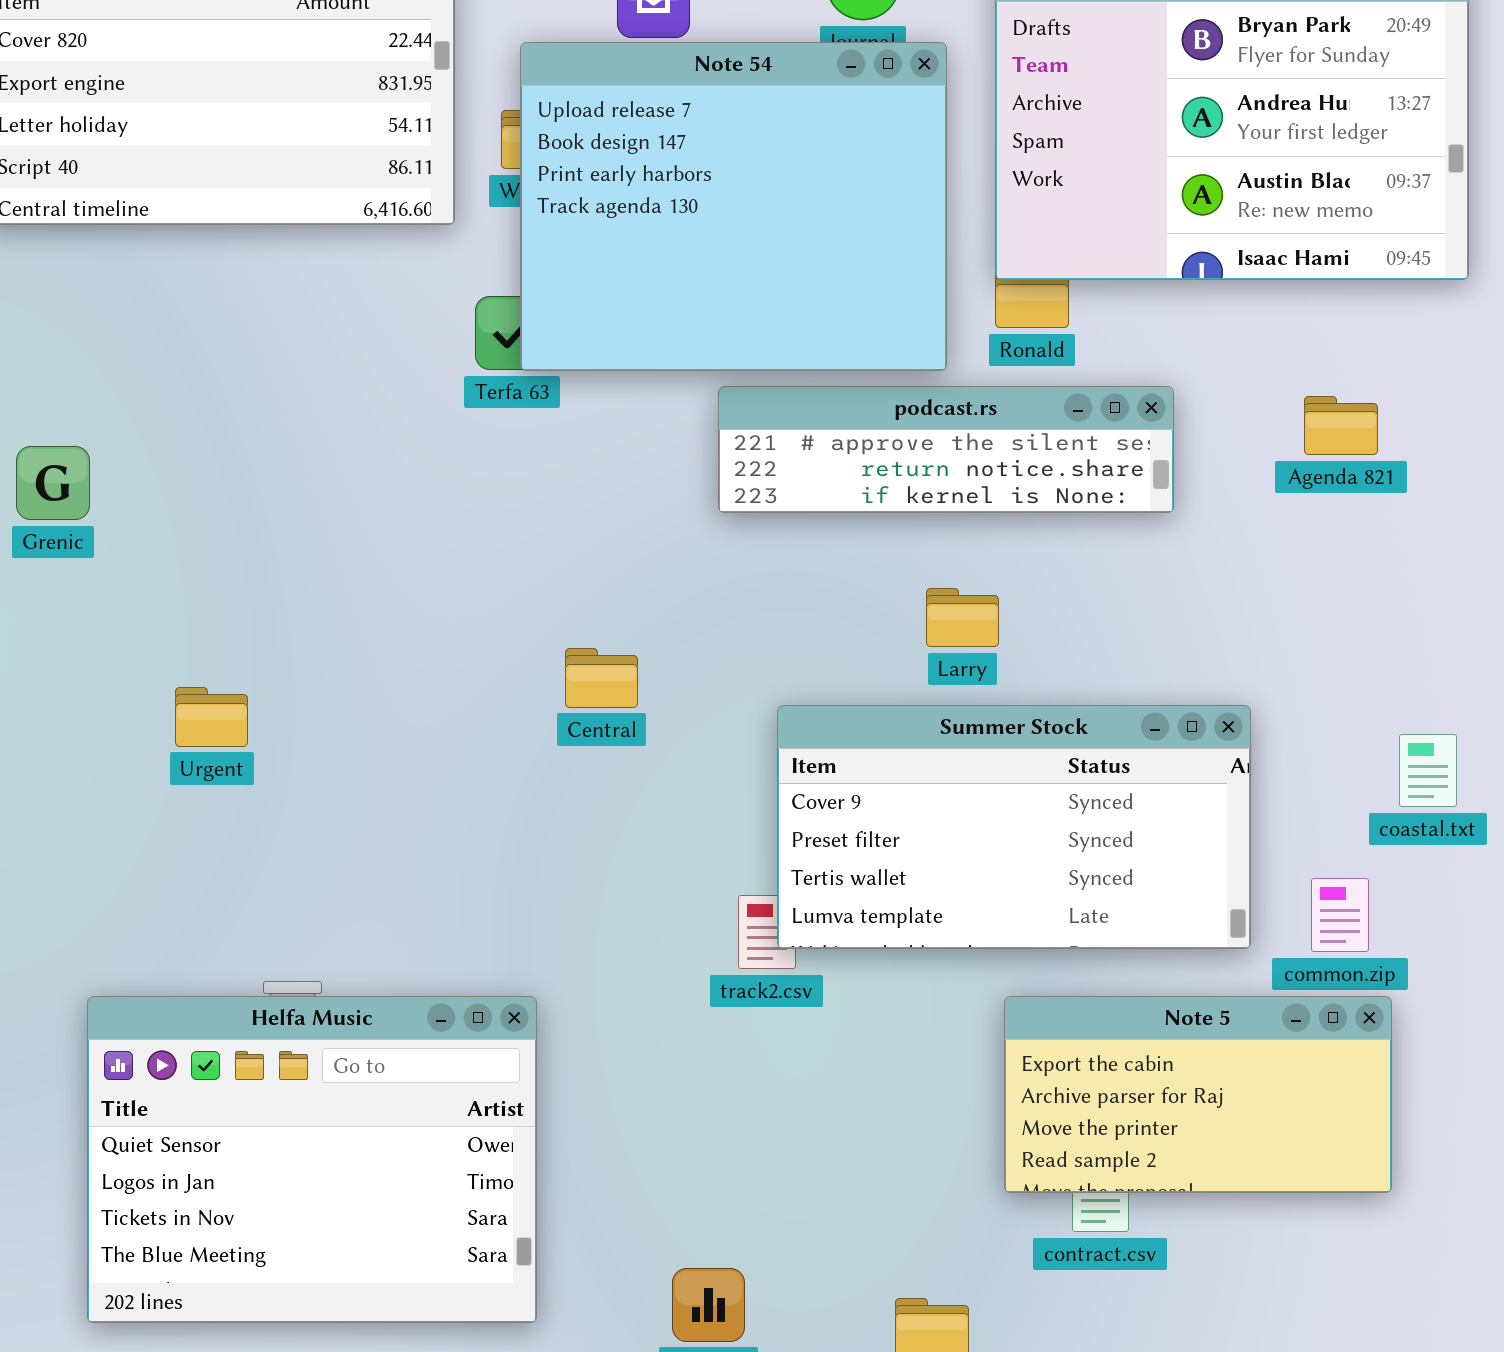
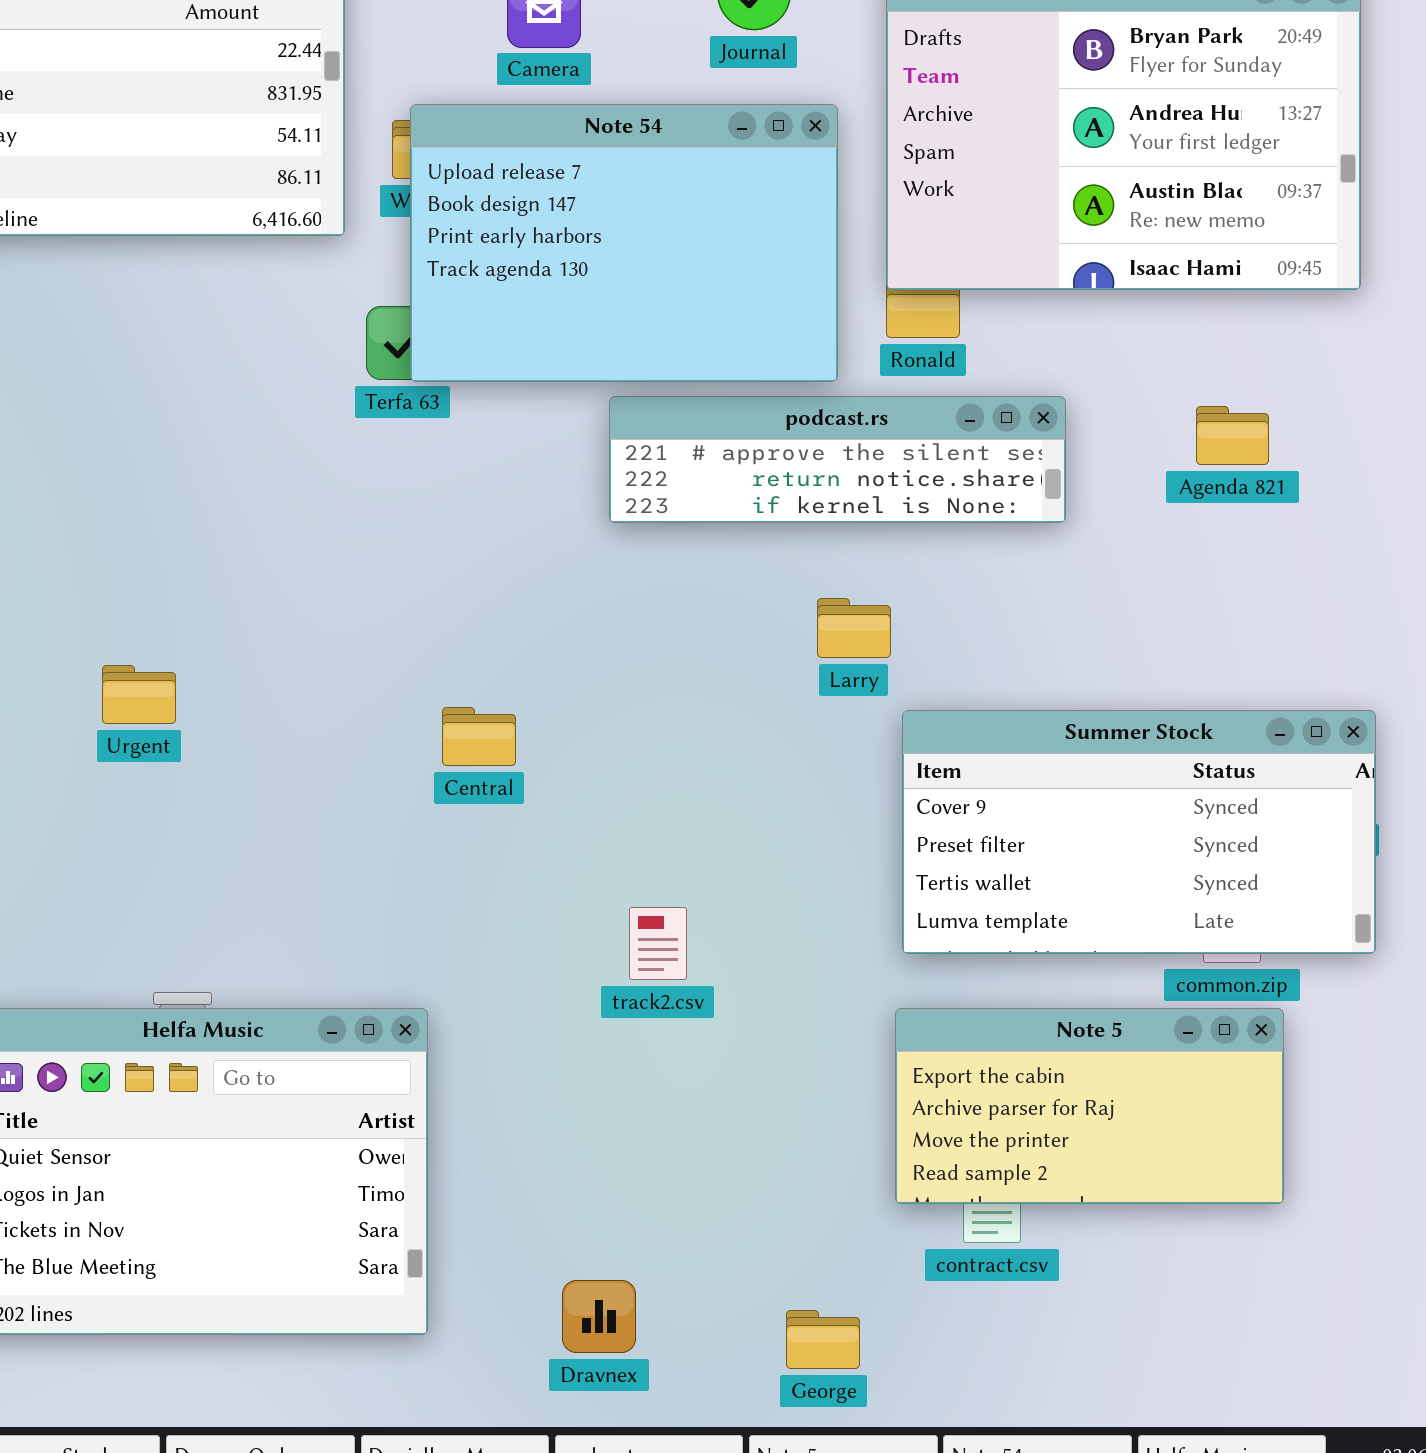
Note 54: [520,42,947,371] -> [410,104,838,382], resized
Central: [565,648,638,708] -> [442,707,516,766], moved
Urgent: [175,687,248,747] -> [102,665,176,724], moved
Summer Stock: [777,705,1251,949] -> [902,710,1376,954], moved

